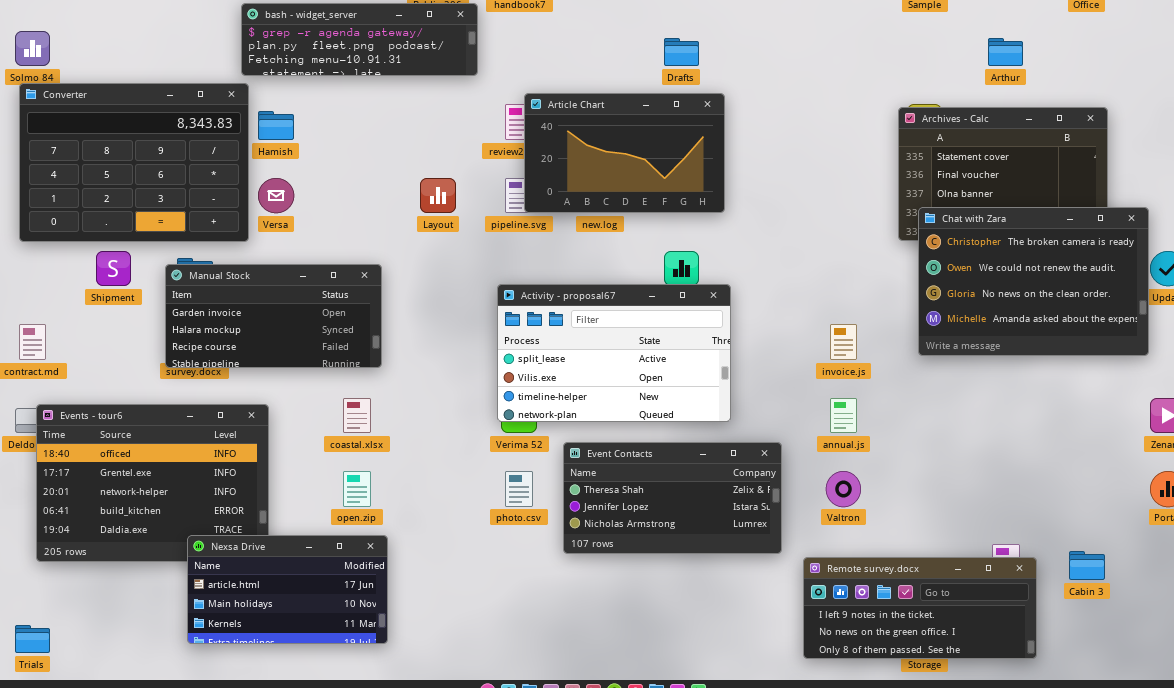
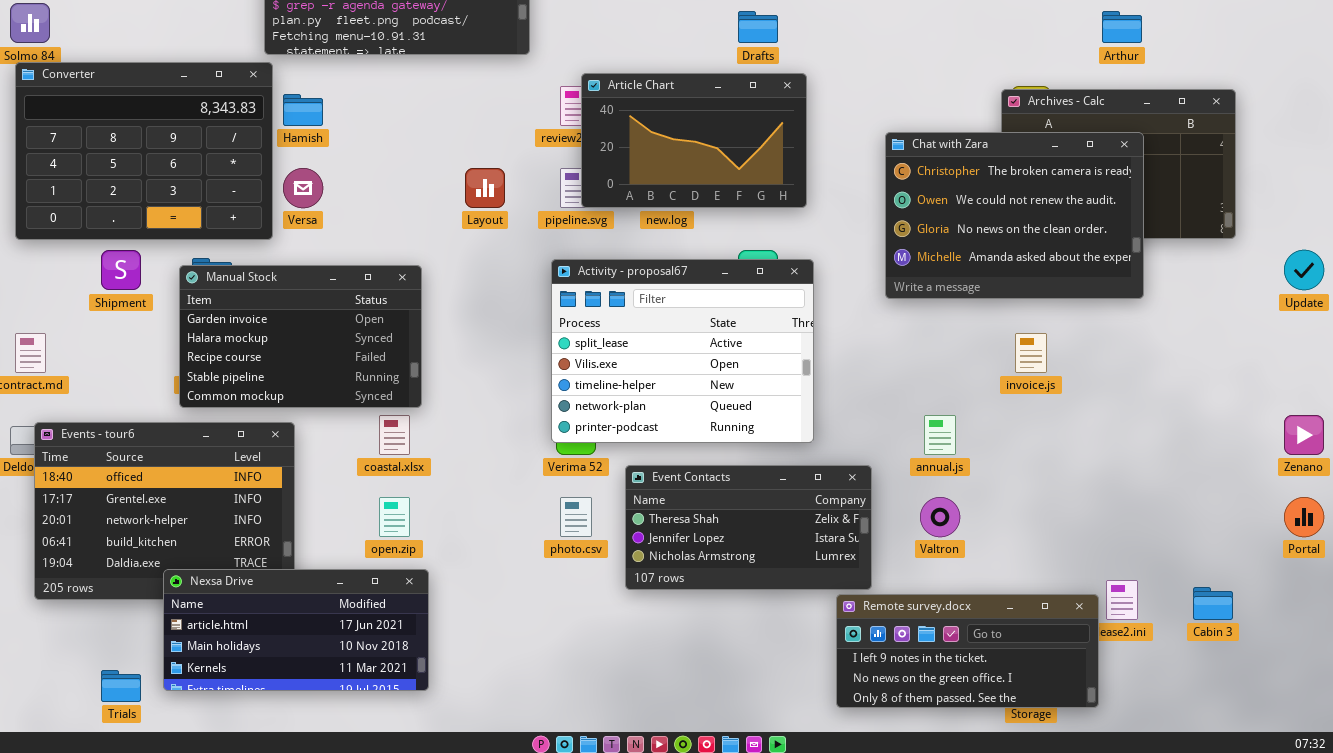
Chat with Zara: [918,207,1149,356] -> [885,132,1144,299], moved
Manual Stock: [165,264,382,368] -> [179,265,422,408], resized
Activity - proposal67: [497,284,731,422] -> [551,259,814,443], resized
invoice.js: [830,324,857,360] -> [1015,333,1047,373], moved
Nexsa Drive: [187,535,388,644] -> [163,569,429,691], resized
Remote survey.docx: [803,557,1037,659] -> [836,594,1099,708], moved
Trials: [15,625,50,653] -> [101,670,141,702], moved

